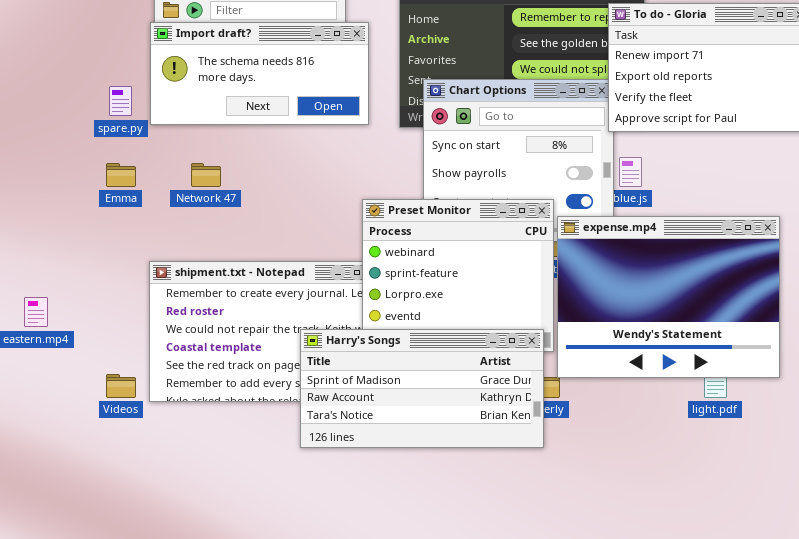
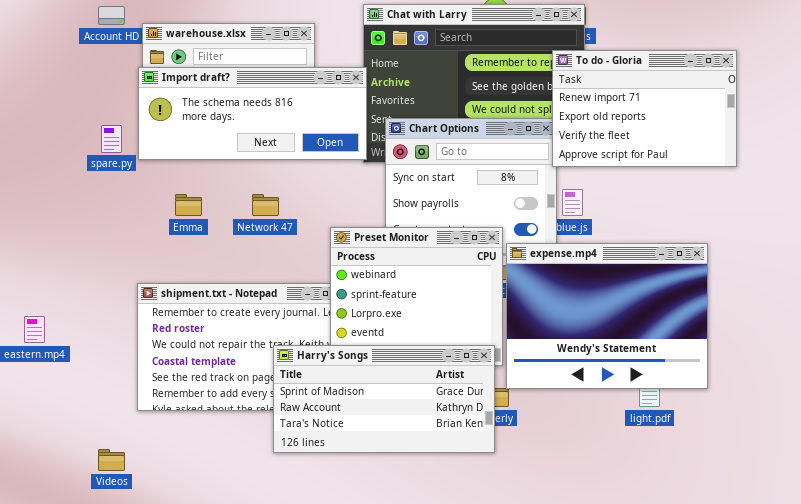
Import draft?: [150,22,369,125] -> [138,67,367,160], resized
Emma: [106,163,136,187] -> [175,194,202,216], moved
Network 47: [191,163,221,187] -> [252,194,279,216], moved
Videos: [106,374,136,398] -> [98,449,125,471], moved

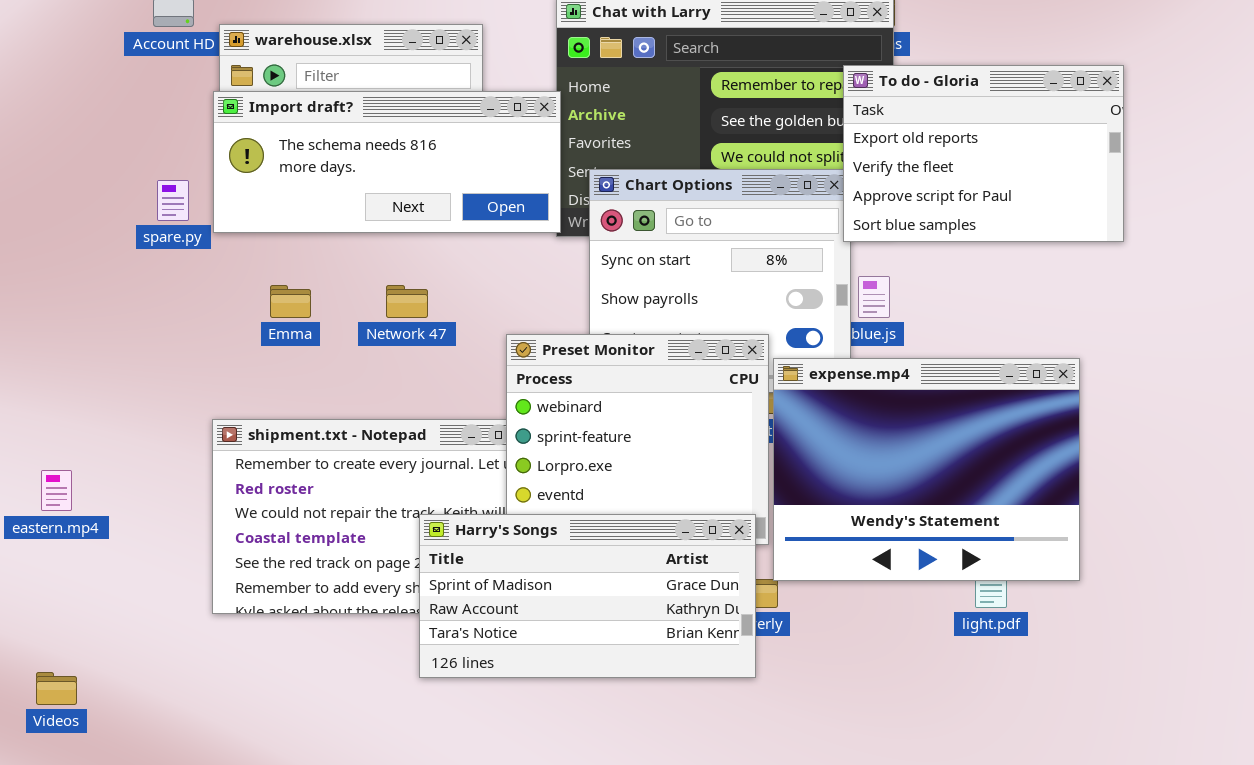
To do - Gloria: [552,50,737,167] -> [843,65,1124,242], scrolled down 1 row
Videos: [98,449,125,471] -> [36,672,77,705], moved

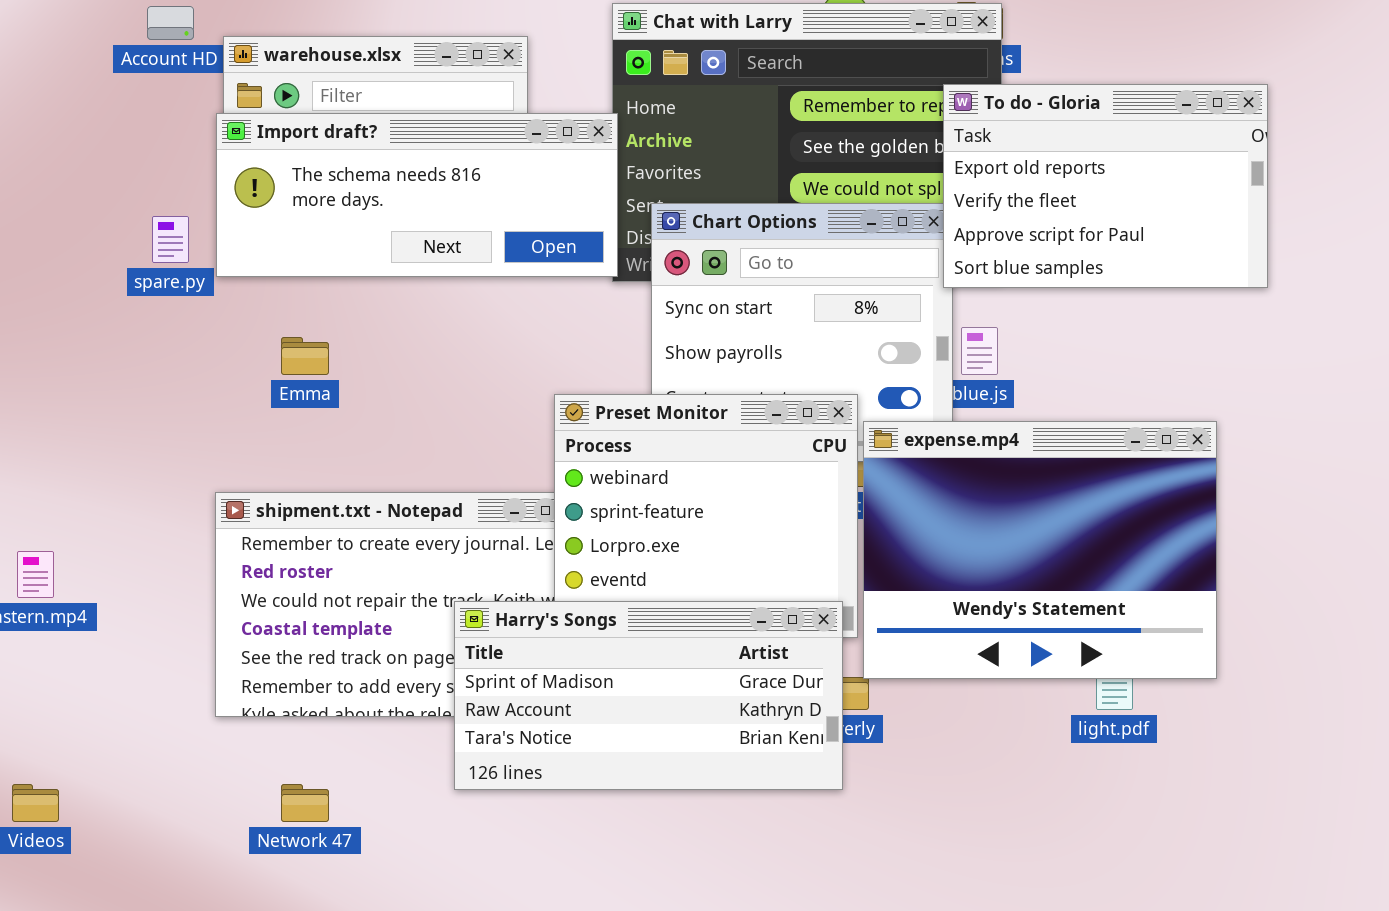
Network 47: [386,285,428,318] -> [281,784,329,822], moved

